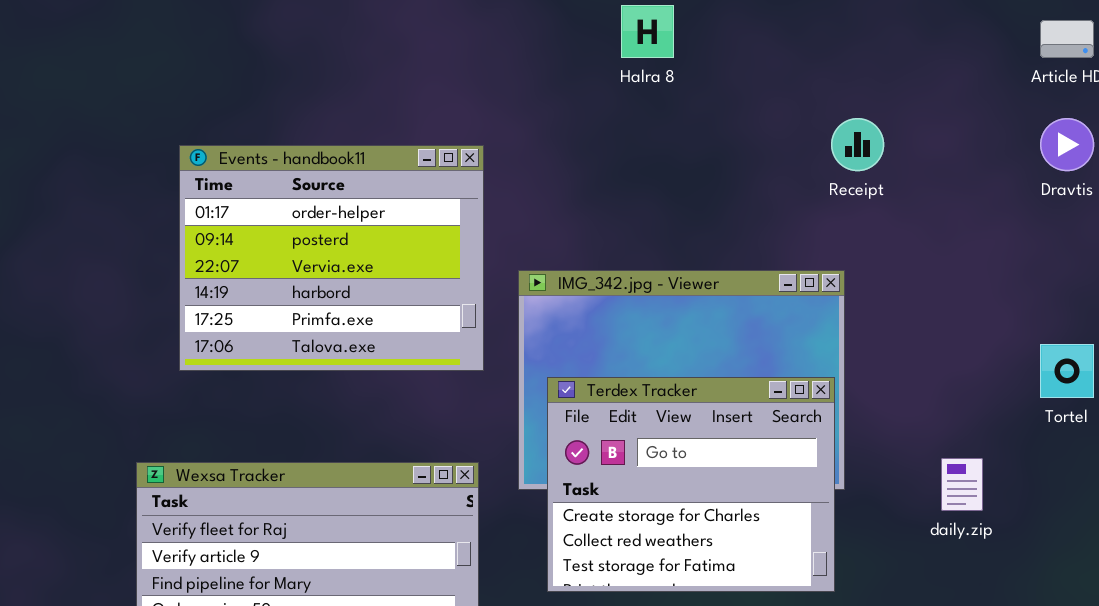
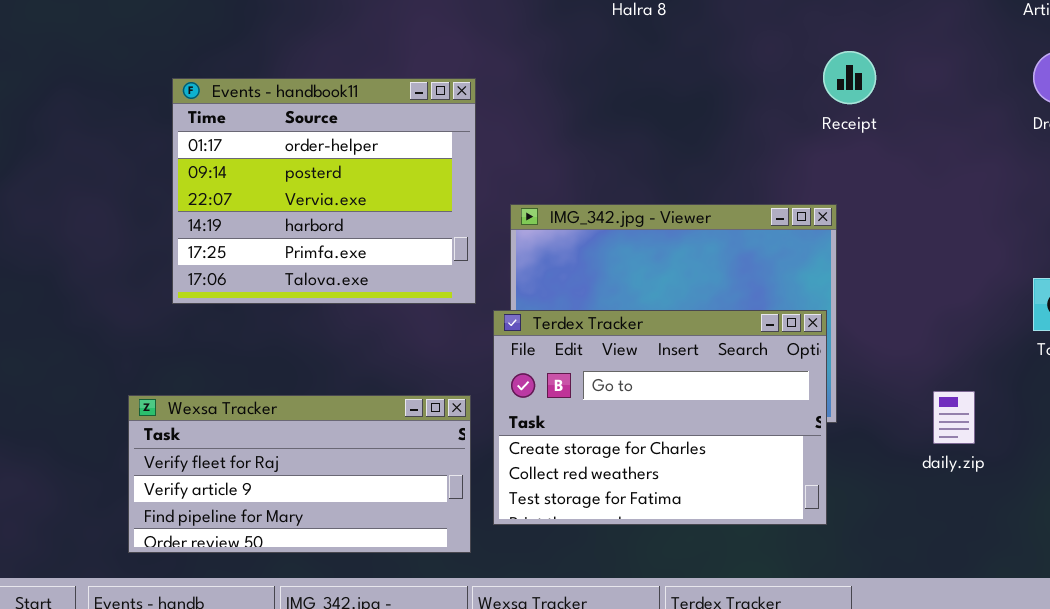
Terdex Tracker: [547,377,835,592] -> [493,310,827,525], resized

